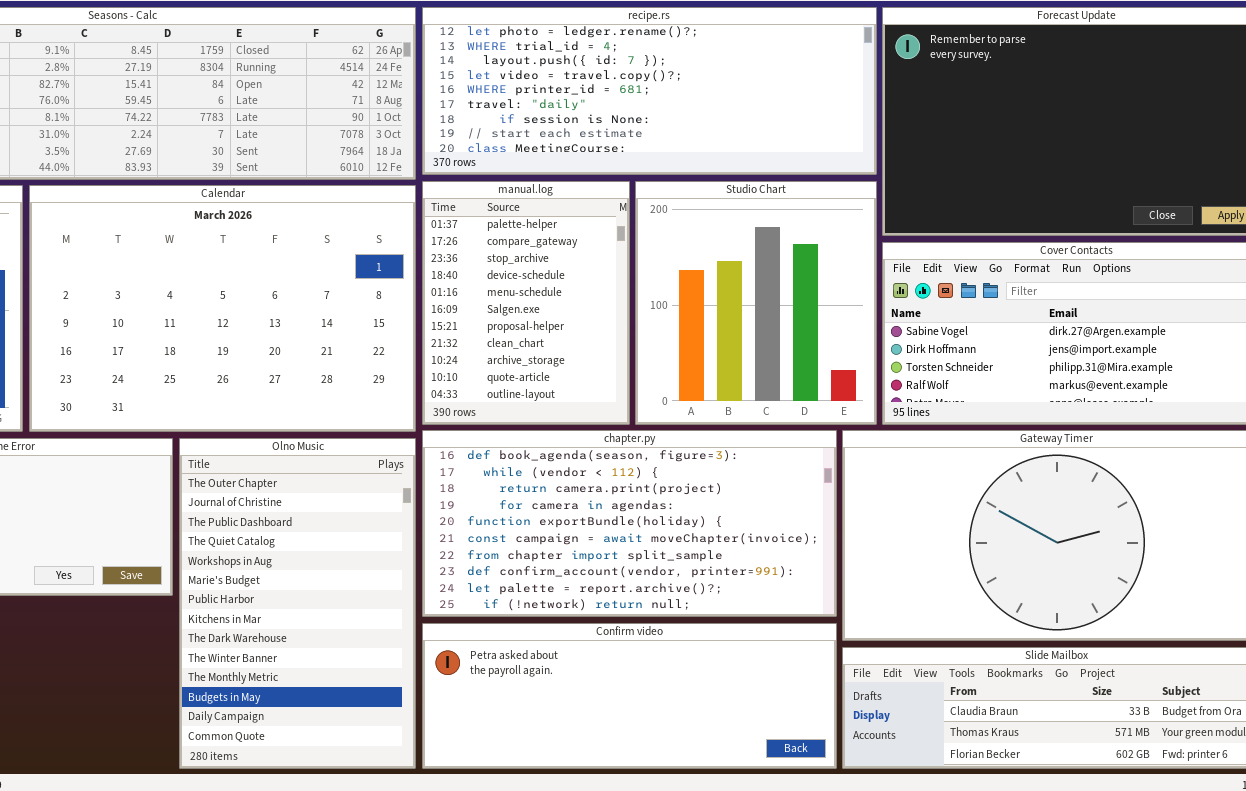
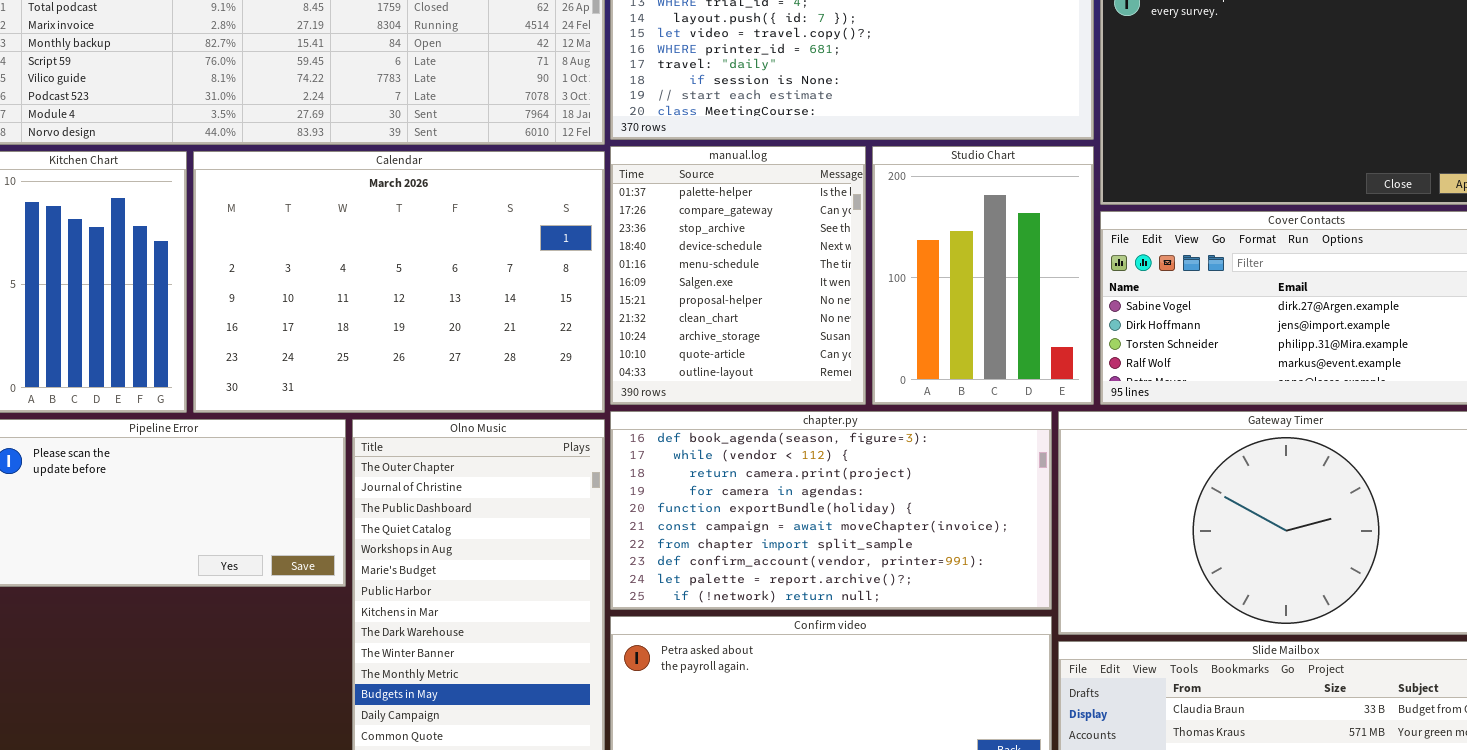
manual.log: [422,181,630,425] -> [610,146,866,405], resized
Studio Chart: [635,181,877,425] -> [872,146,1094,405], resized

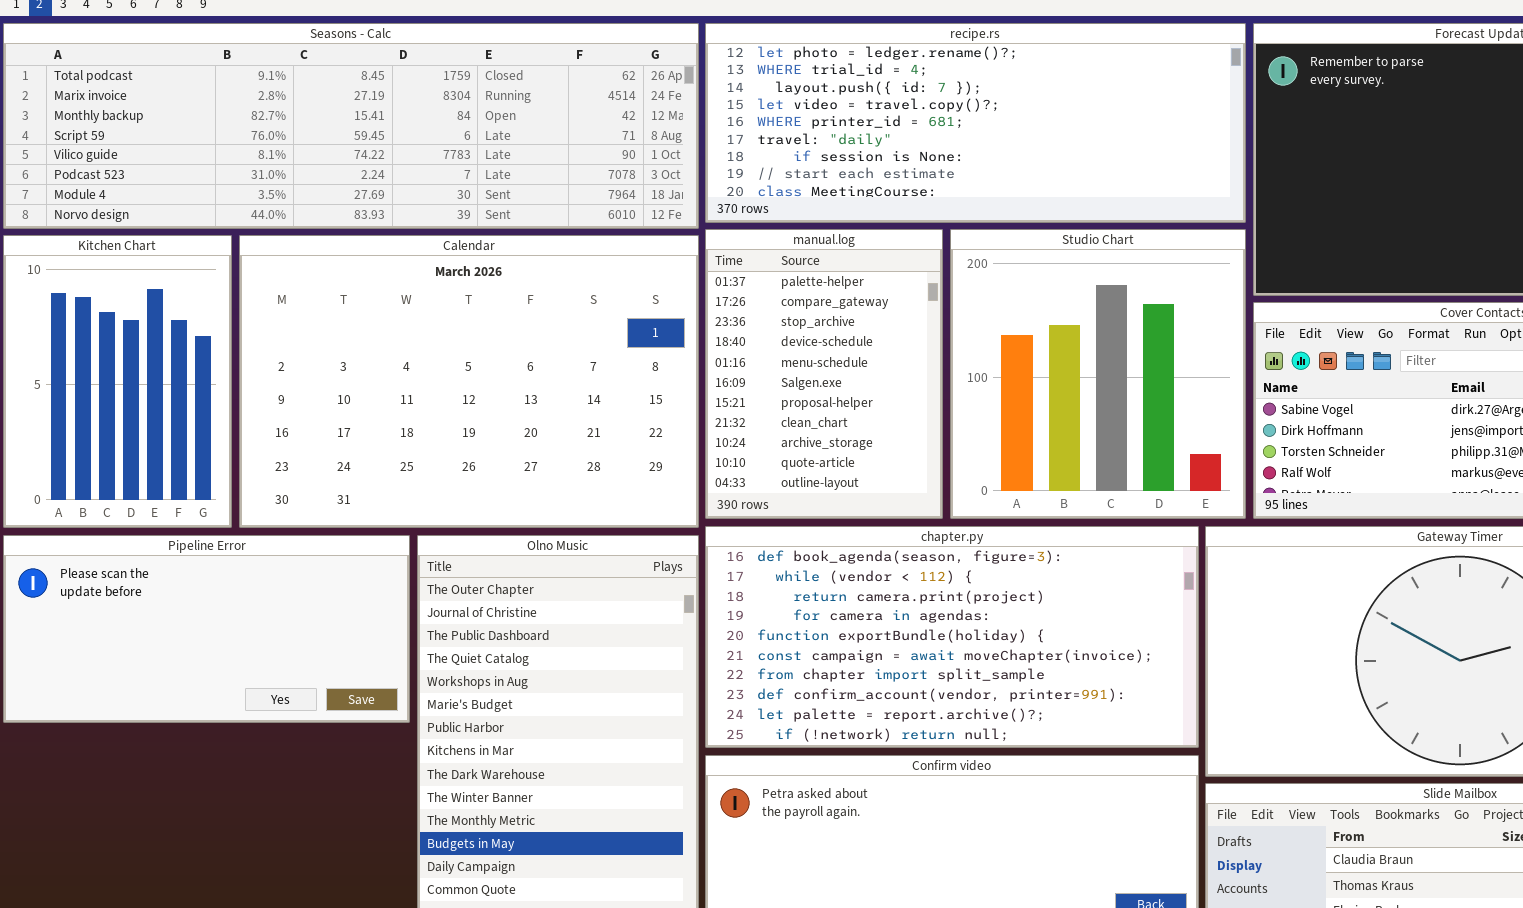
manual.log: [610,146,866,405] -> [705,229,943,519], resized
Studio Chart: [872,146,1094,405] -> [950,229,1246,519], resized

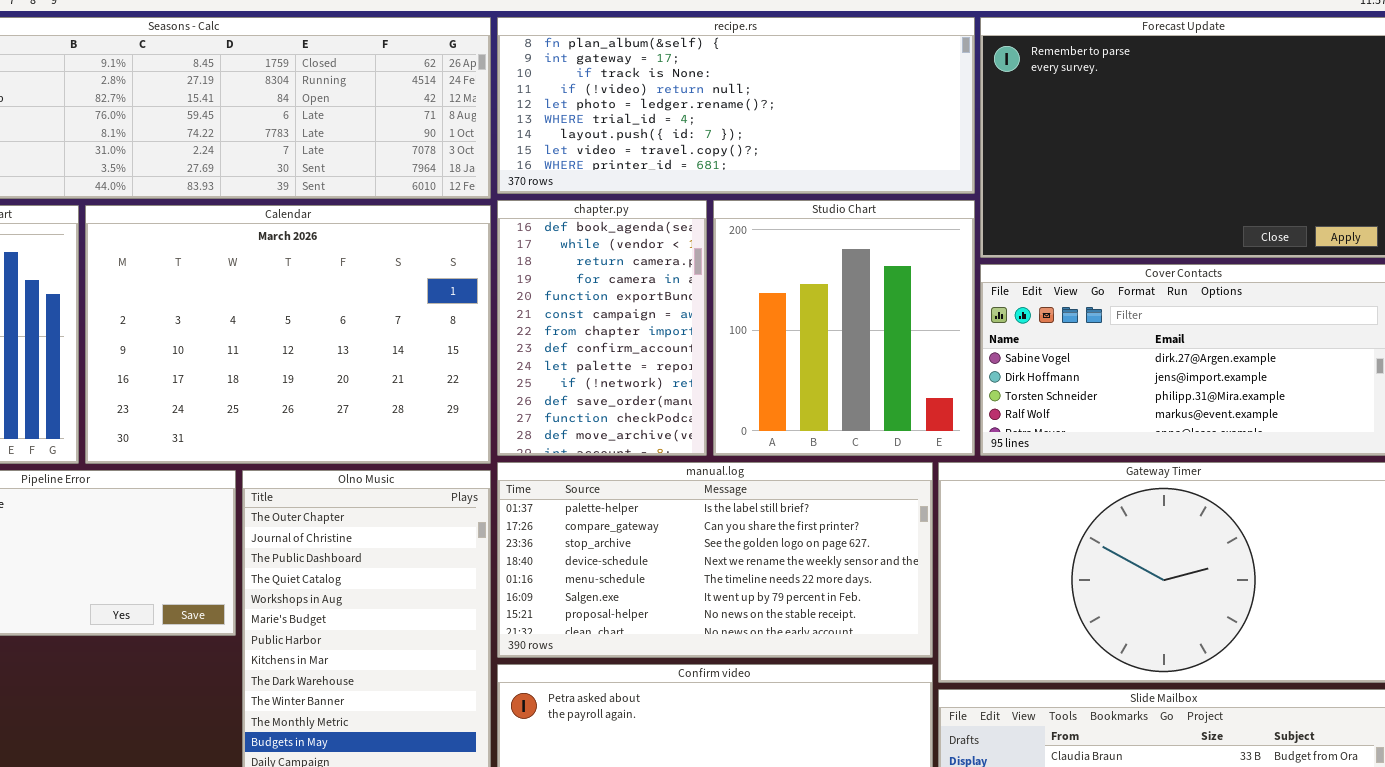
recipe.rs: [705,23,1246,223] -> [497,17,975,194], scrolled up 4 rows
manual.log: [705,229,943,519] -> [497,462,933,658], moved, resized
chapter.py: [705,526,1199,748] -> [497,200,707,456], moved, resized

